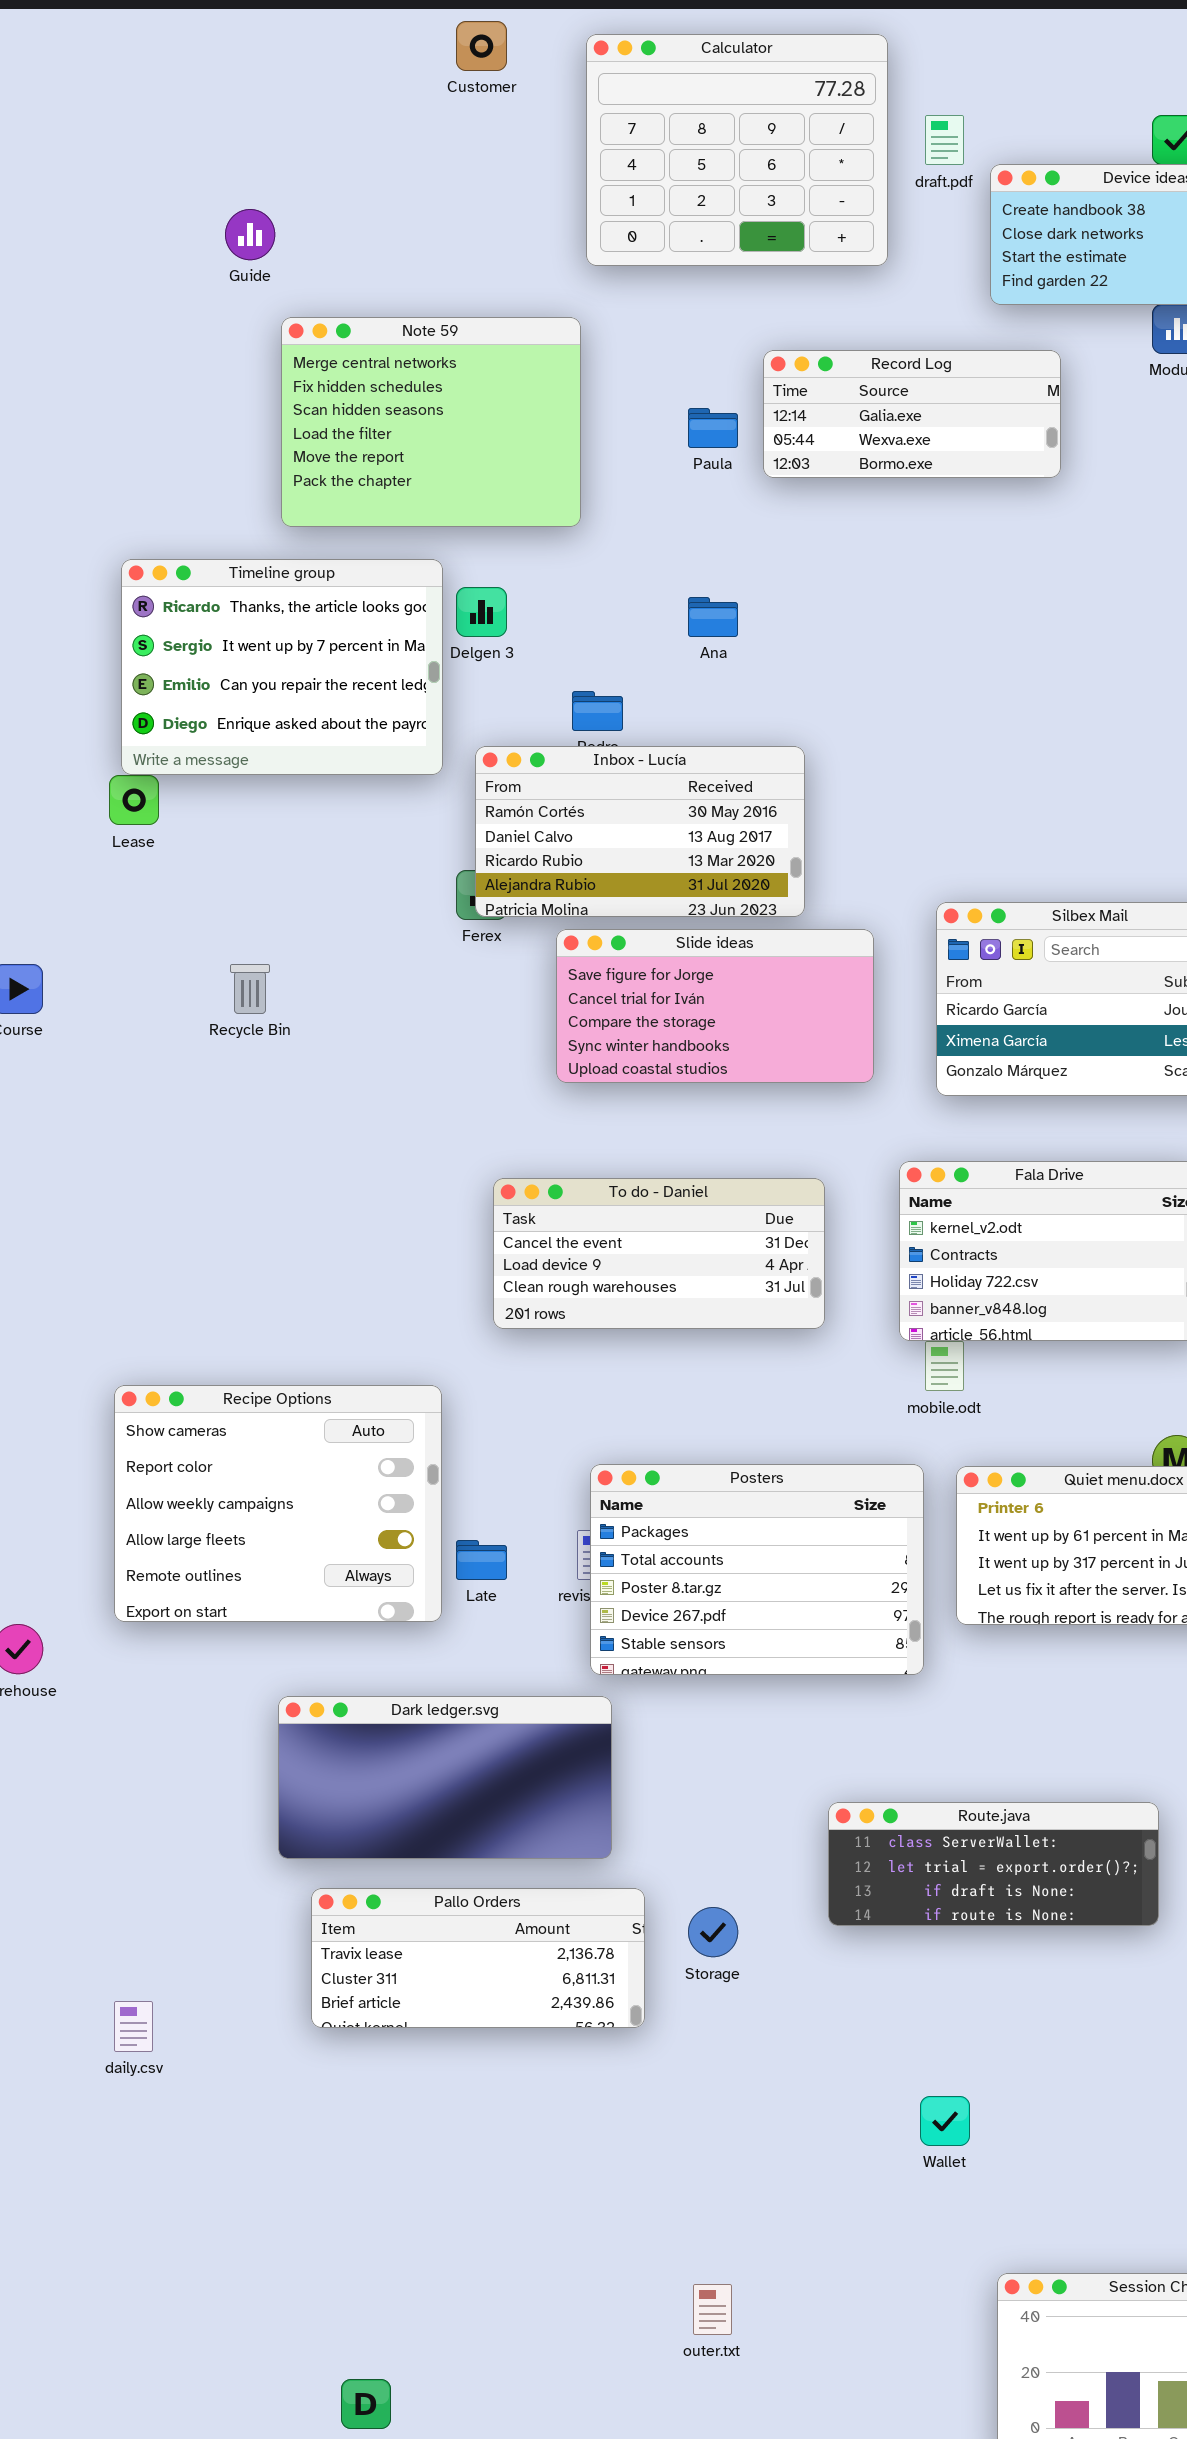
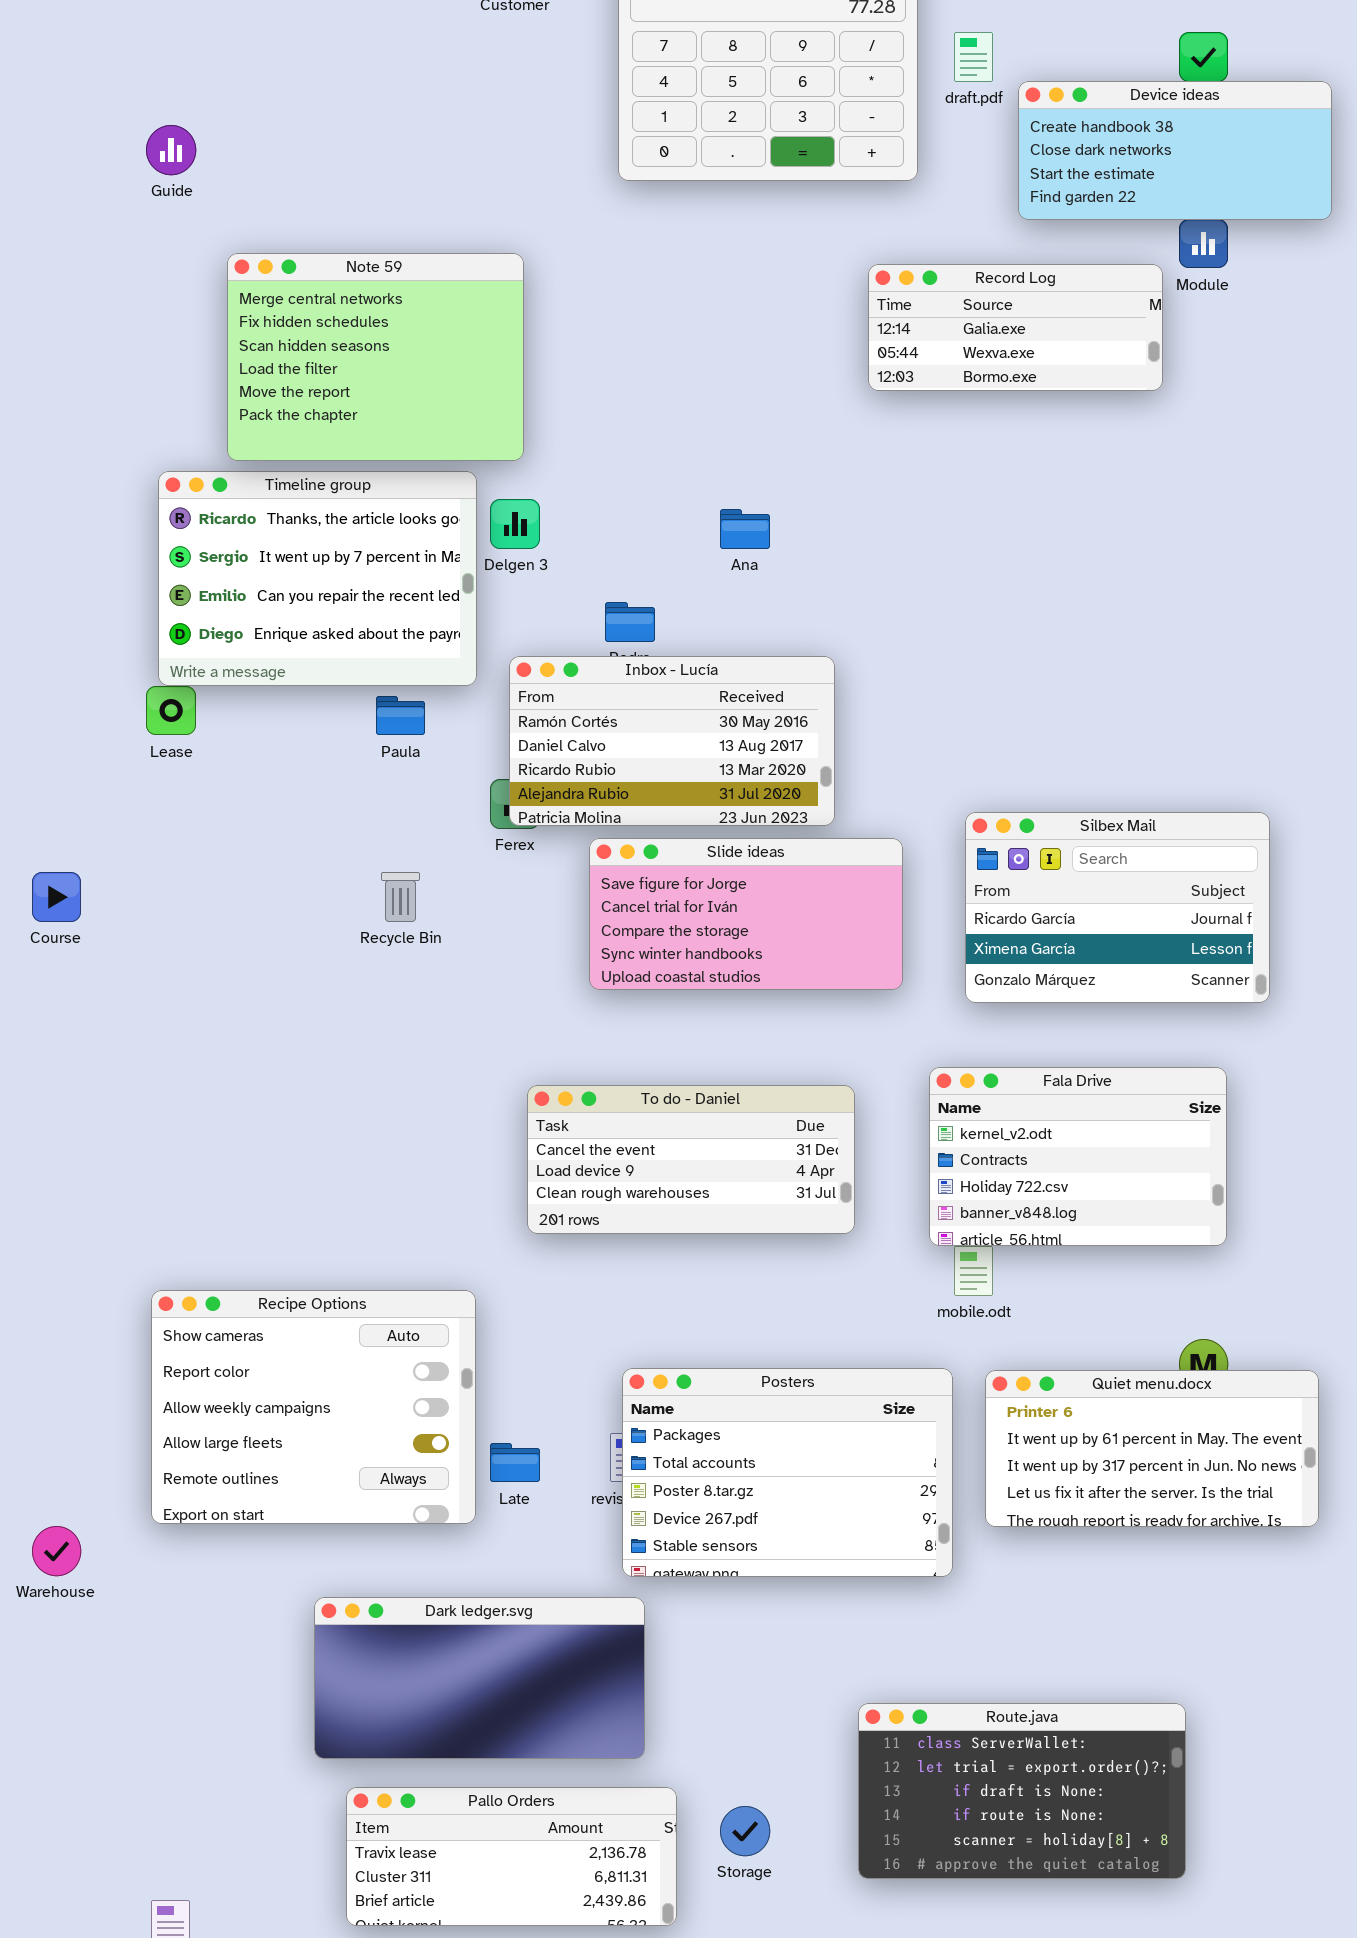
Guide: [225,209,275,260] -> [146,125,196,175], moved
Note 59: [281,317,581,527] -> [227,253,524,461], moved
Record Log: [763,350,1061,478] -> [868,264,1163,391], moved
Paula: [688,408,738,448] -> [376,696,425,735], moved
Recycle Bin: [230,964,270,1014] -> [381,872,420,922], moved
Route.java: [828,1802,1159,1926] -> [858,1703,1186,1879], resized

